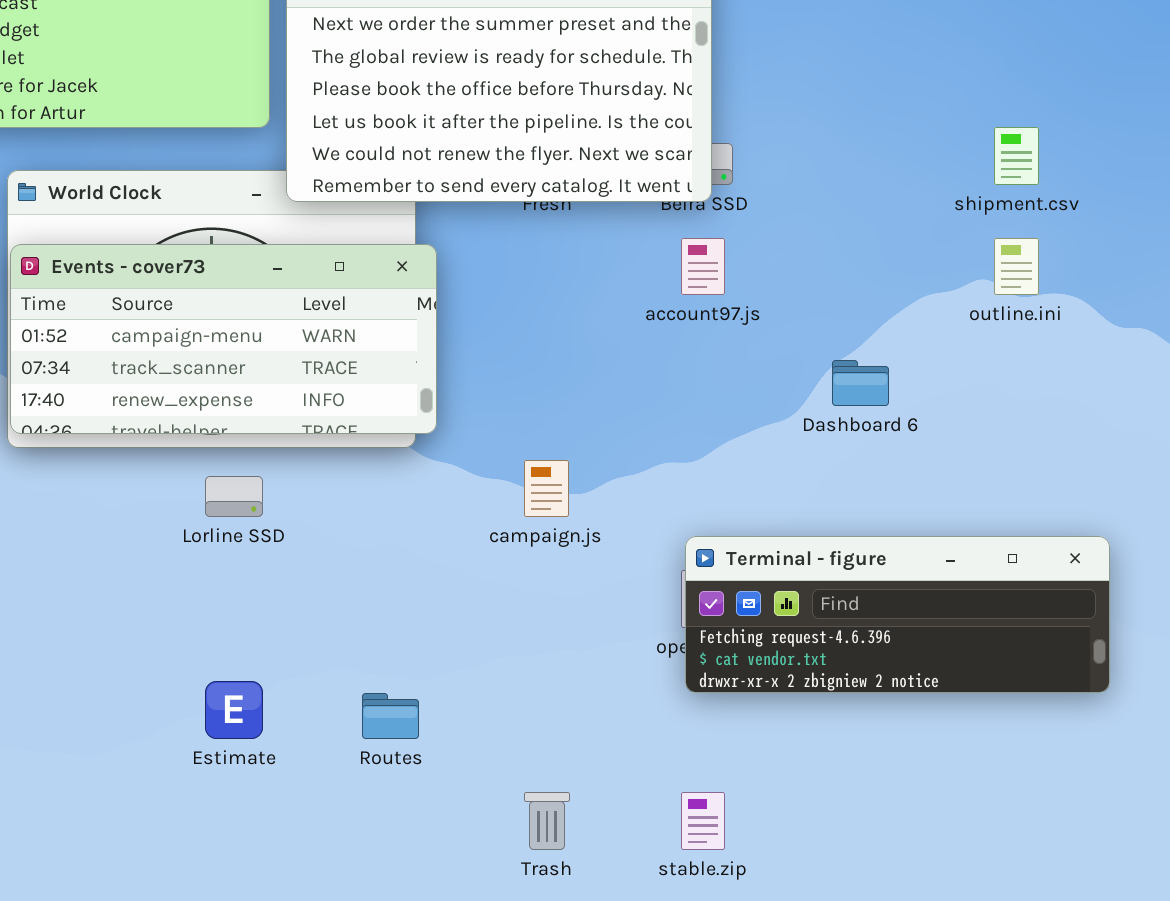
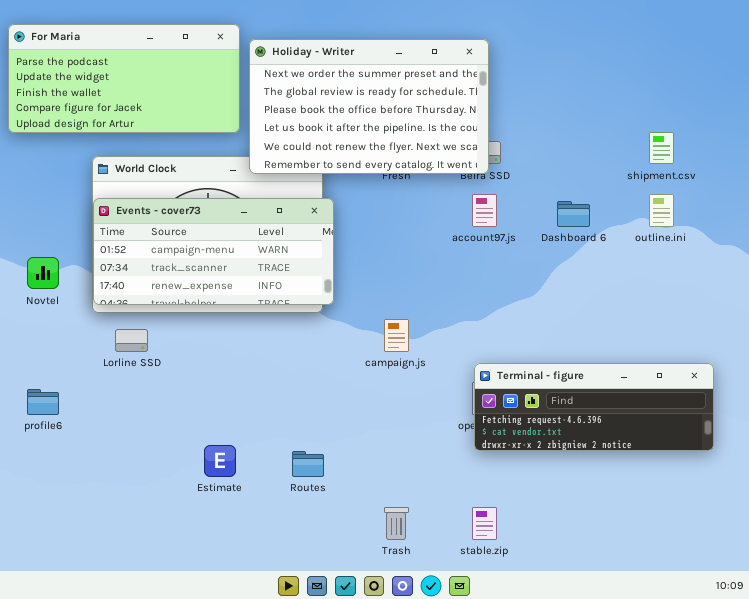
Dashboard 6: [832,360,889,406] -> [557,201,590,227], moved
Lorline SSD: [205,476,263,517] -> [115,329,148,352], moved

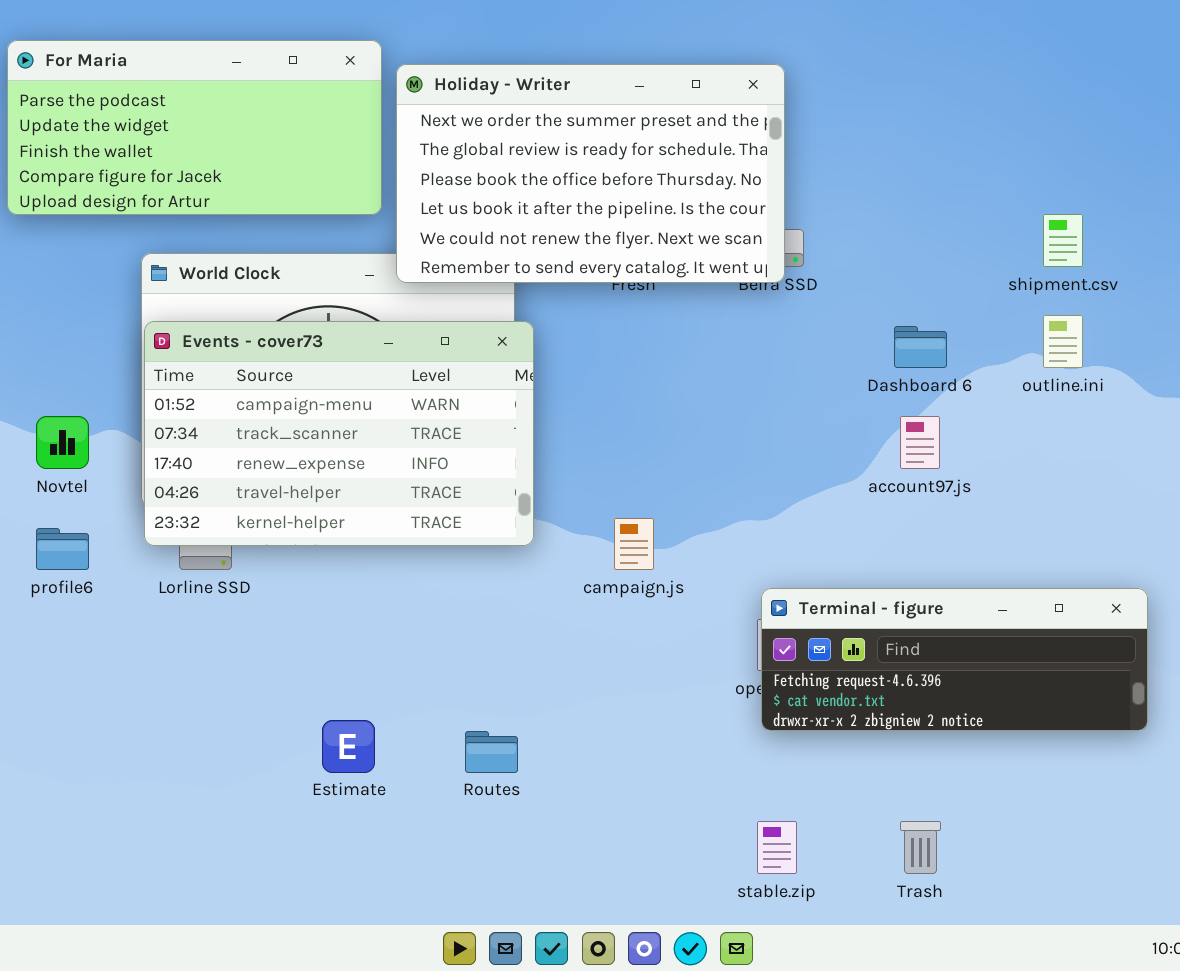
account97.js: [472,194,497,227] -> [900,416,940,469], moved
Events - cover73: [93,198,334,305] -> [144,321,534,546], resized
profile6: [27,389,59,415] -> [36,528,89,570], moved
Trash: [384,507,409,540] -> [900,821,941,874], moved

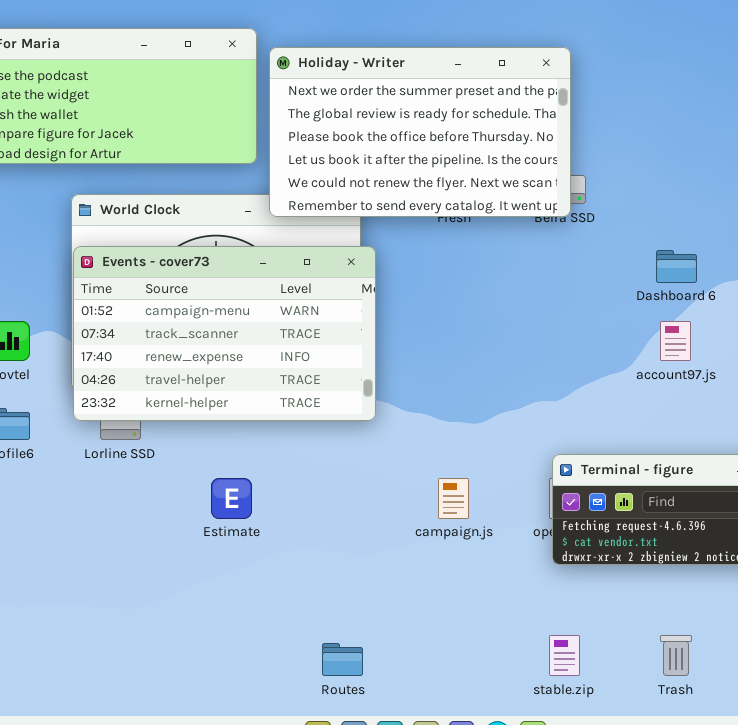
campaign.js: [614,518,654,570] -> [438,478,469,519], moved
Estimate: [322,720,375,773] -> [211,478,252,519], moved
Routes: [465,731,518,773] -> [322,643,363,676], moved

